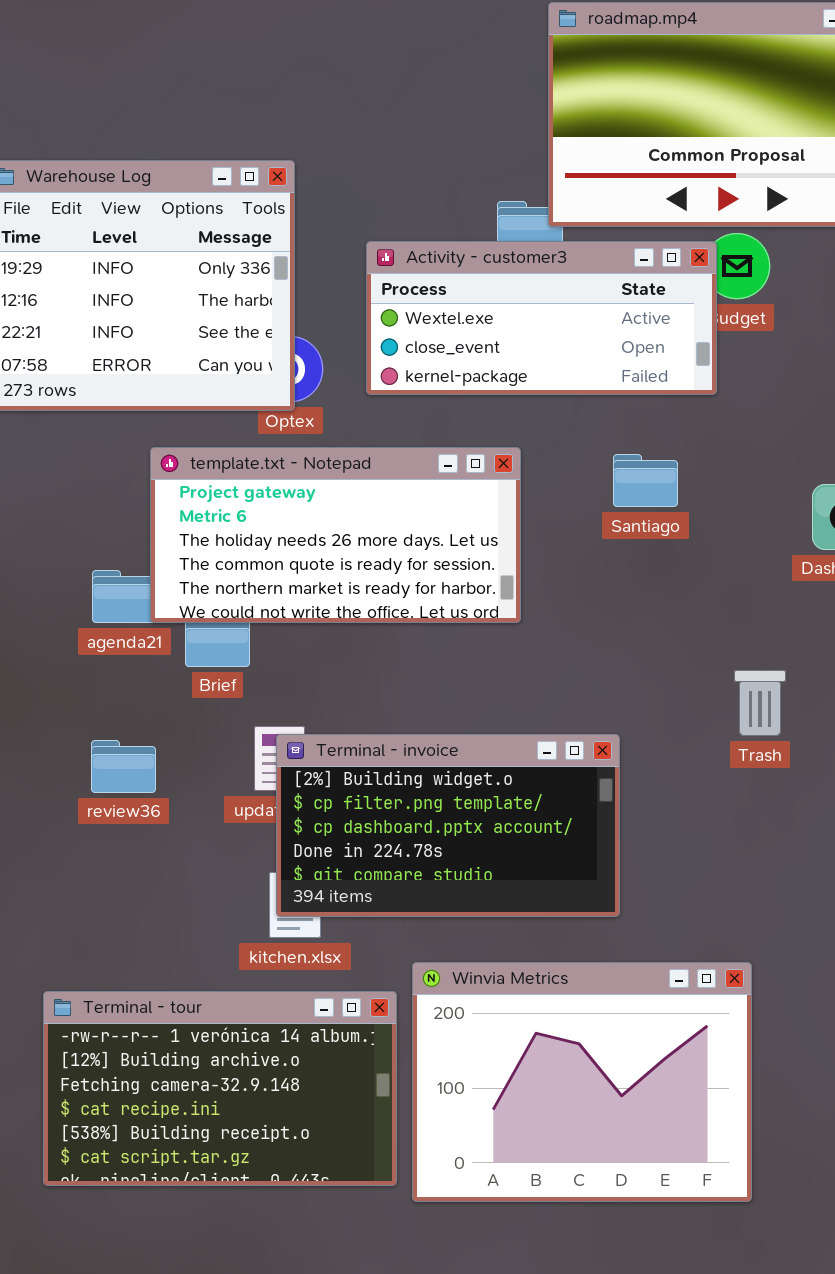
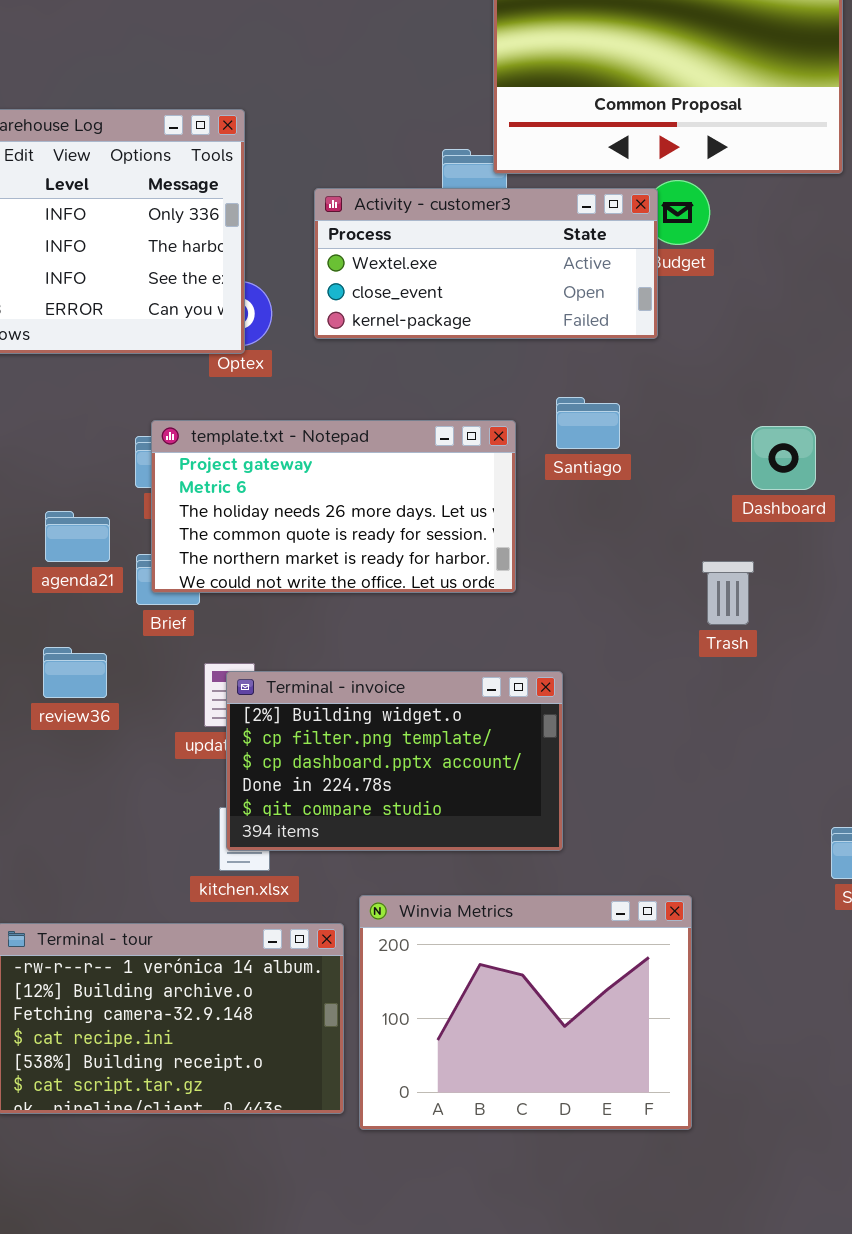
template.txt - Notepad: [150,447,521,623] -> [151,420,516,593], moved
Trash: [734,670,786,736] -> [702,561,754,625], moved
review36: [91,740,156,793] -> [43,647,107,698], moved

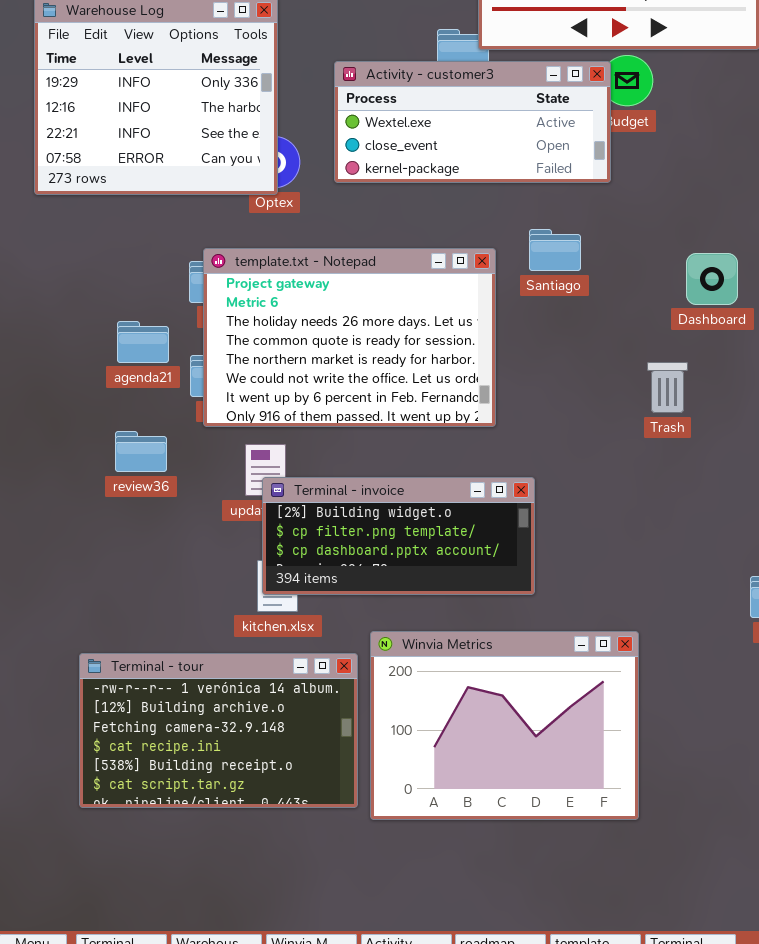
template.txt - Notepad: [151,420,516,593] -> [203,248,496,427], resized
Terminal - invoice: [226,671,563,851] -> [262,477,535,595], resized

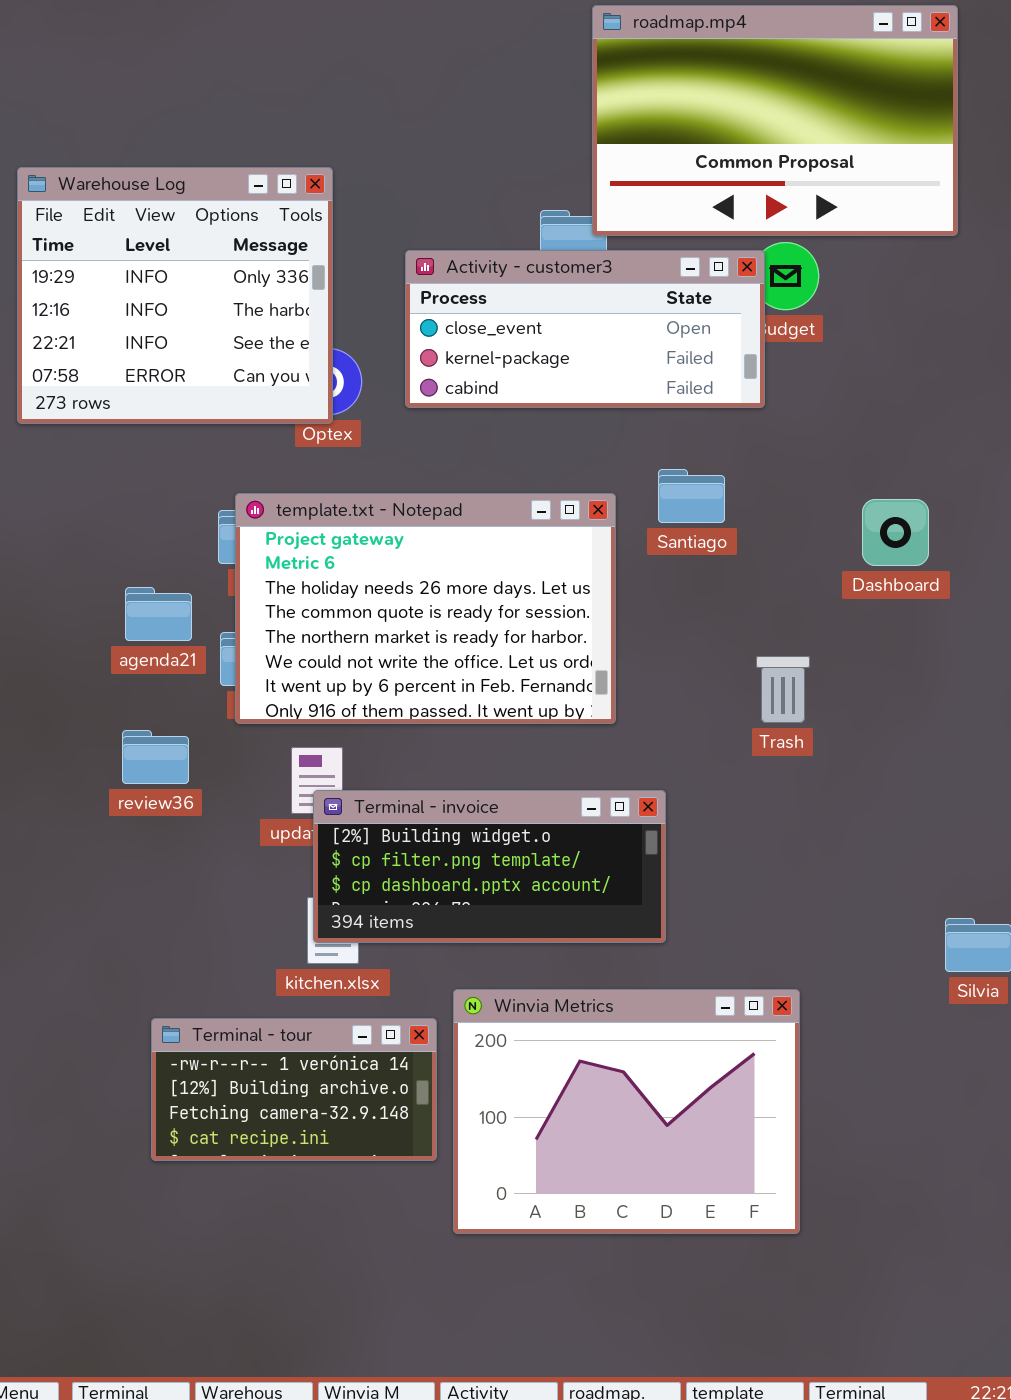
Activity - customer3: [334,61,611,183] -> [405,250,765,408], scrolled down 1 row
Trash: [647,362,688,413] -> [756,656,810,723], moved
Terminal - tour: [79,653,358,808] -> [151,1018,437,1161], resized

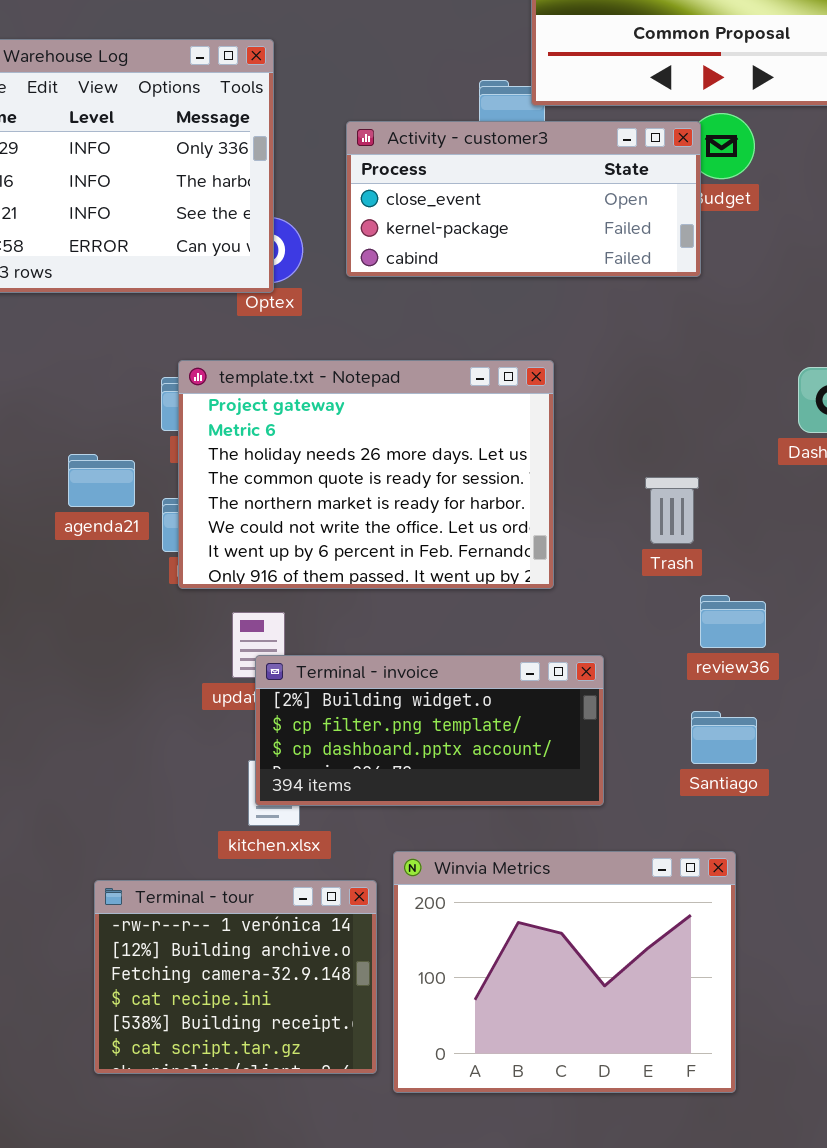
Santiago: [658,469,725,523] -> [691,711,757,764], moved
Trash: [756,656,810,723] -> [645,477,699,544], moved
review36: [122,730,189,784] -> [700,595,766,648], moved
Terminal - tour: [151,1018,437,1161] -> [94,880,377,1074], resized

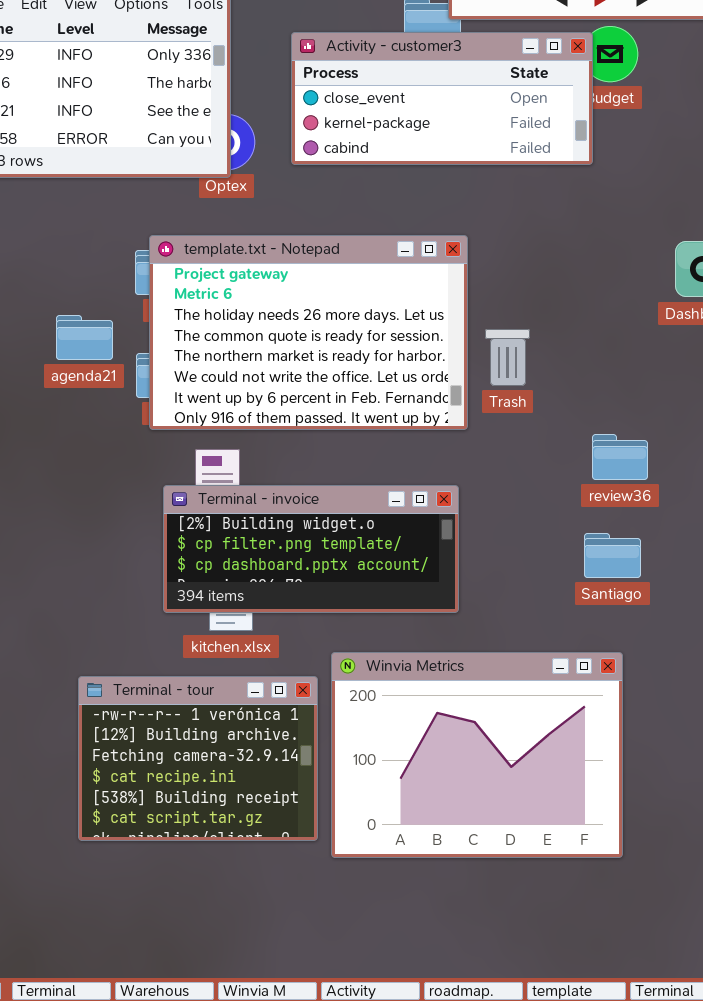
Trash: [645,477,699,544] -> [485,329,530,386], moved
Terminal - invoice: [255,655,604,806] -> [163,485,459,613], moved

